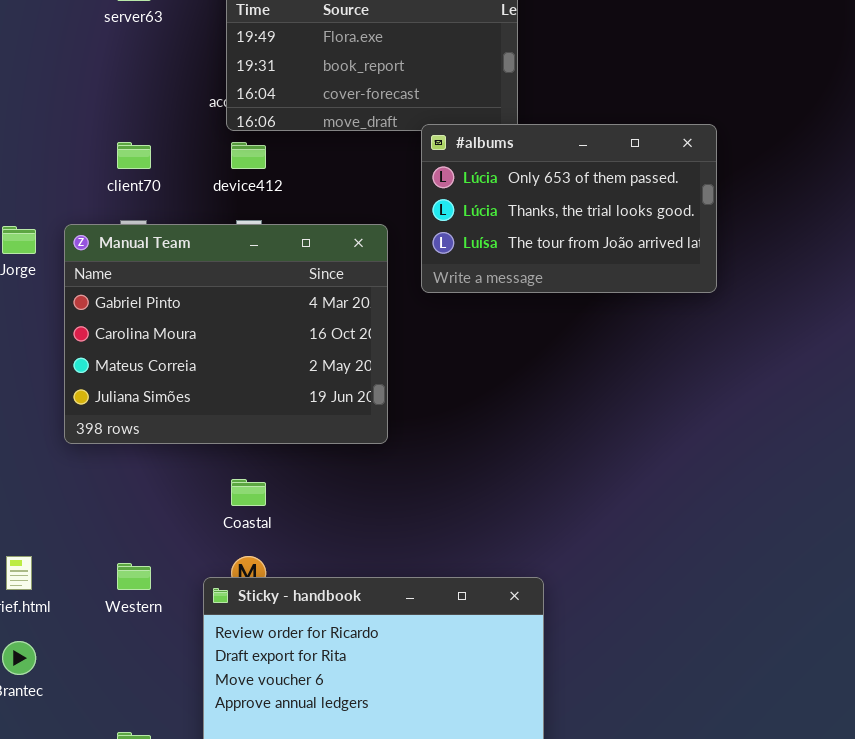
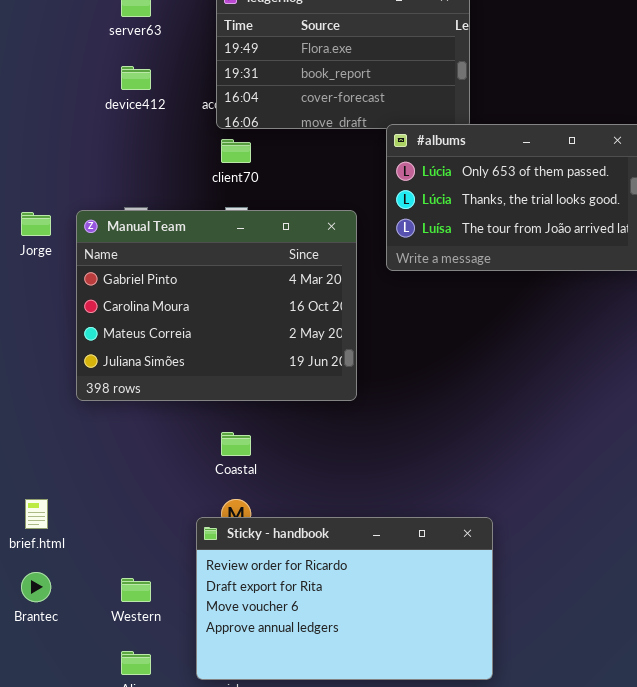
client70: [117,142,151,169] -> [221,139,251,163], moved
device412: [231,142,266,169] -> [121,66,151,90], moved
Western: [117,563,151,590] -> [121,578,151,602], moved

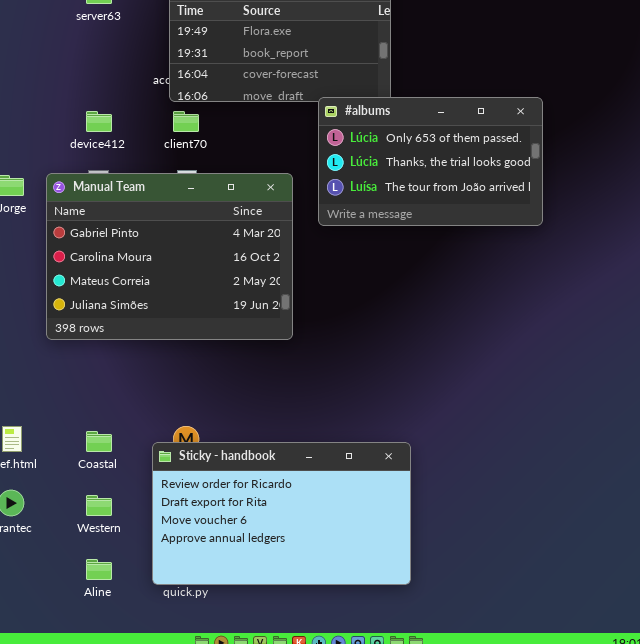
device412: [121,66,151,90] -> [86,111,112,132], moved
Coastal: [221,432,251,456] -> [86,431,112,452], moved

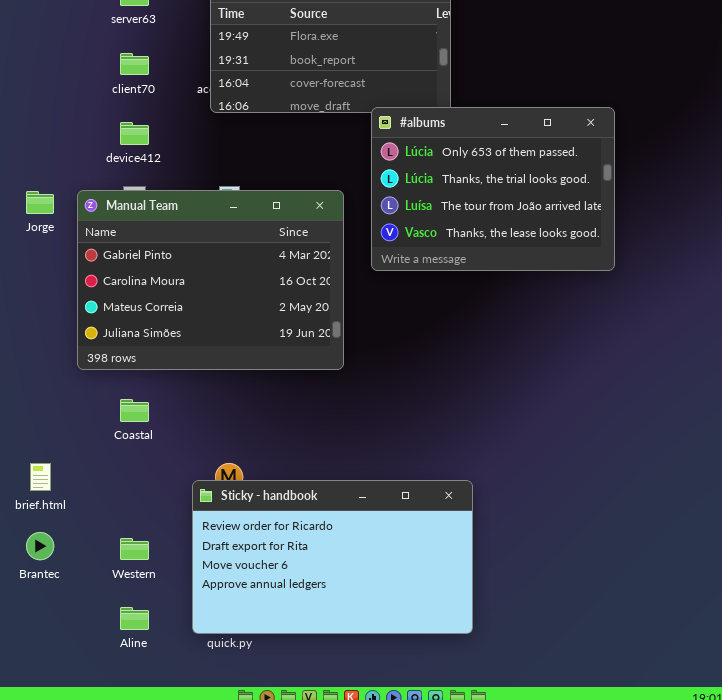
#albums: [318,97,543,226] -> [371,107,615,271], resized
client70: [173,111,199,132] -> [120,53,149,75], moved
Coastal: [86,431,112,452] -> [120,399,149,422], moved

